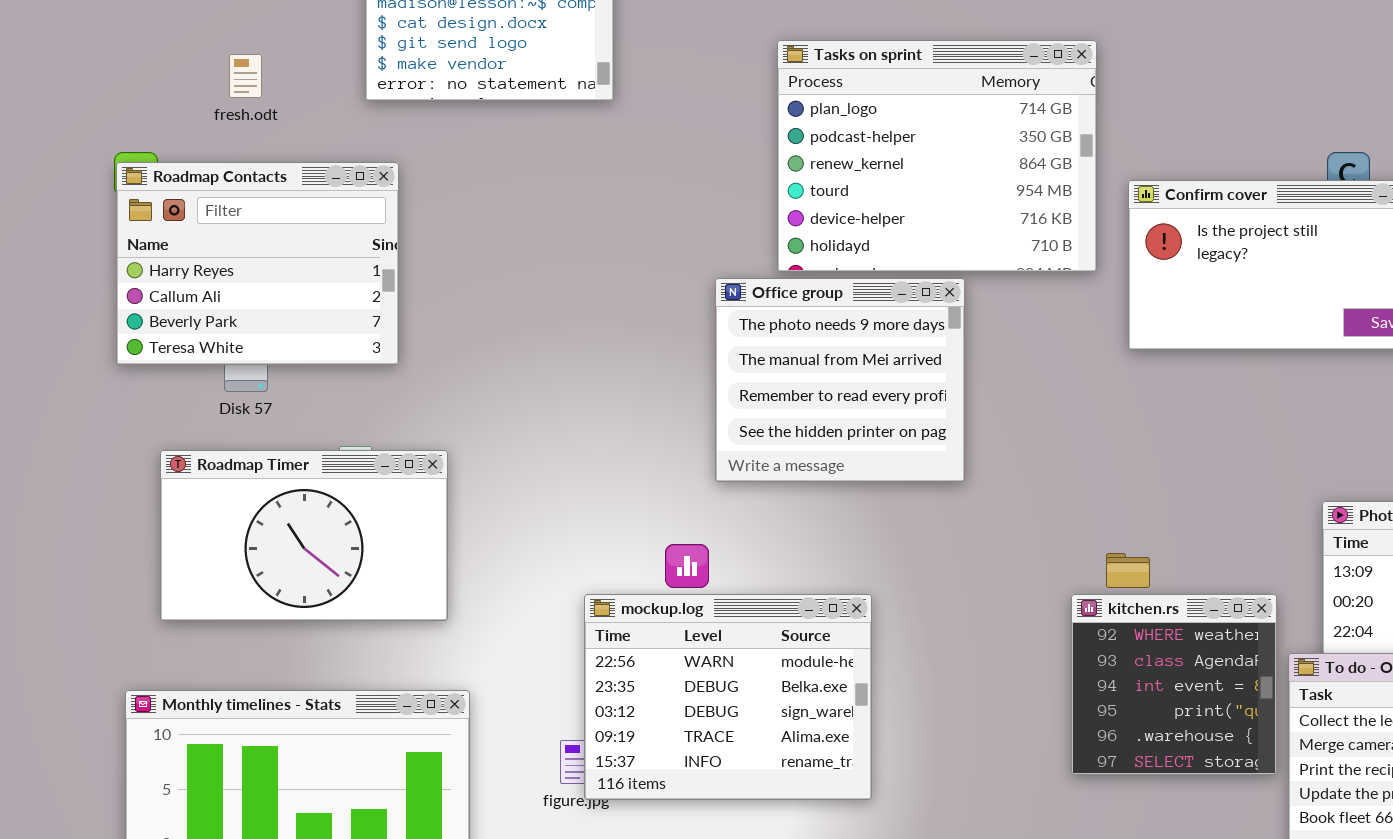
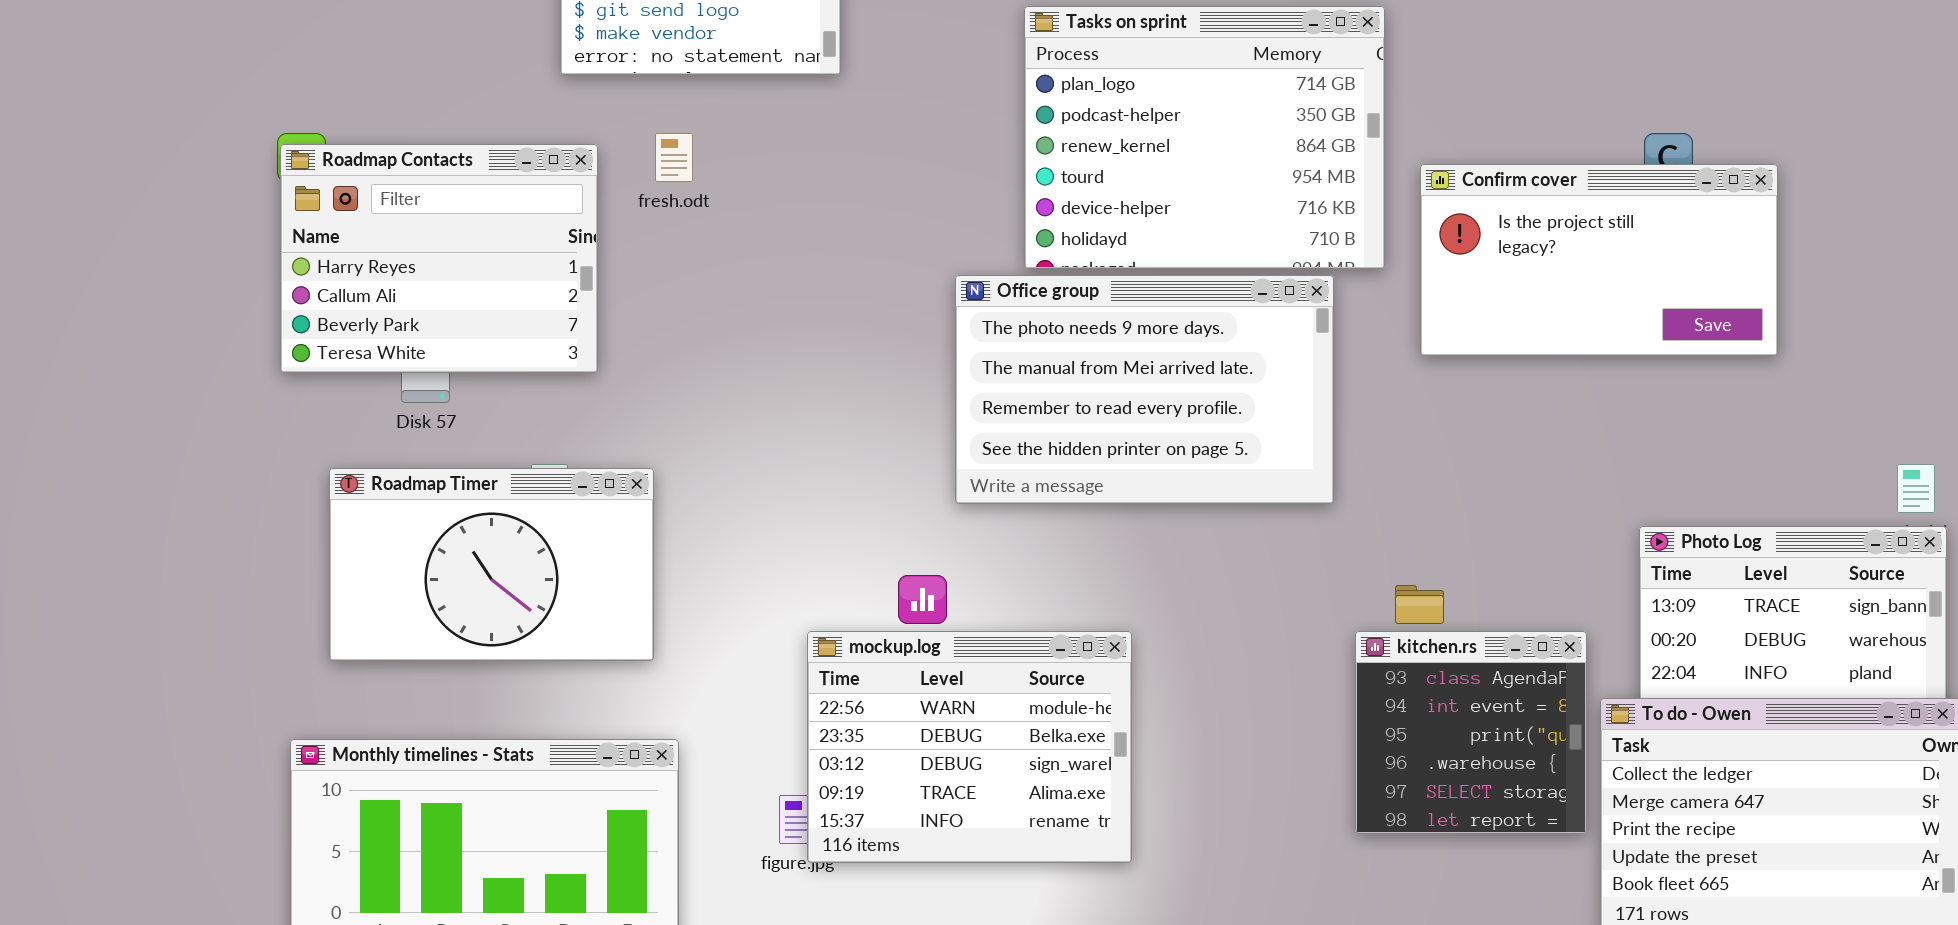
fresh.odt: [229,54,262,98] -> [655,133,693,182], moved
Office group: [715,278,965,482] -> [955,275,1334,504], resized
kitchen.rs: [1071,594,1277,775] -> [1355,631,1587,834], scrolled down 1 row

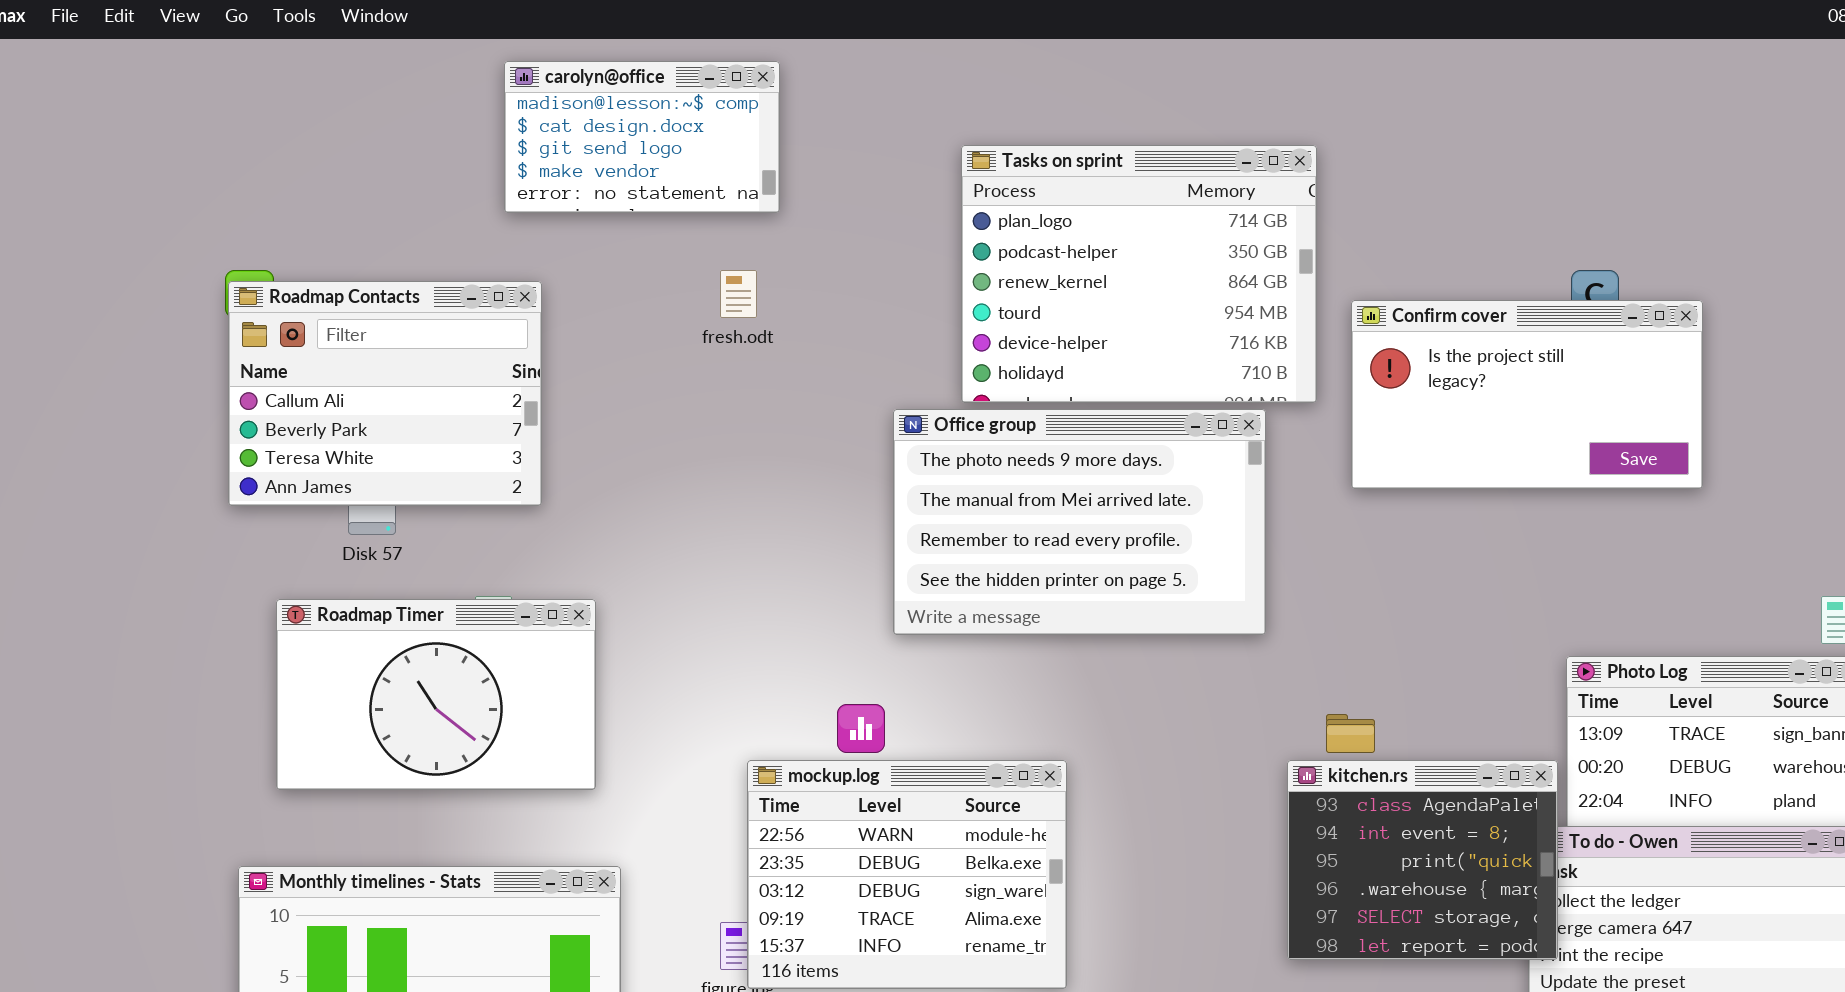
fresh.odt: [655,133,693,182] -> [720,270,757,318], moved
Roadmap Contacts: [280,144,598,373] -> [228,281,542,506], scrolled down 1 row
kitchen.rs: [1355,631,1587,834] -> [1287,760,1558,960], resized

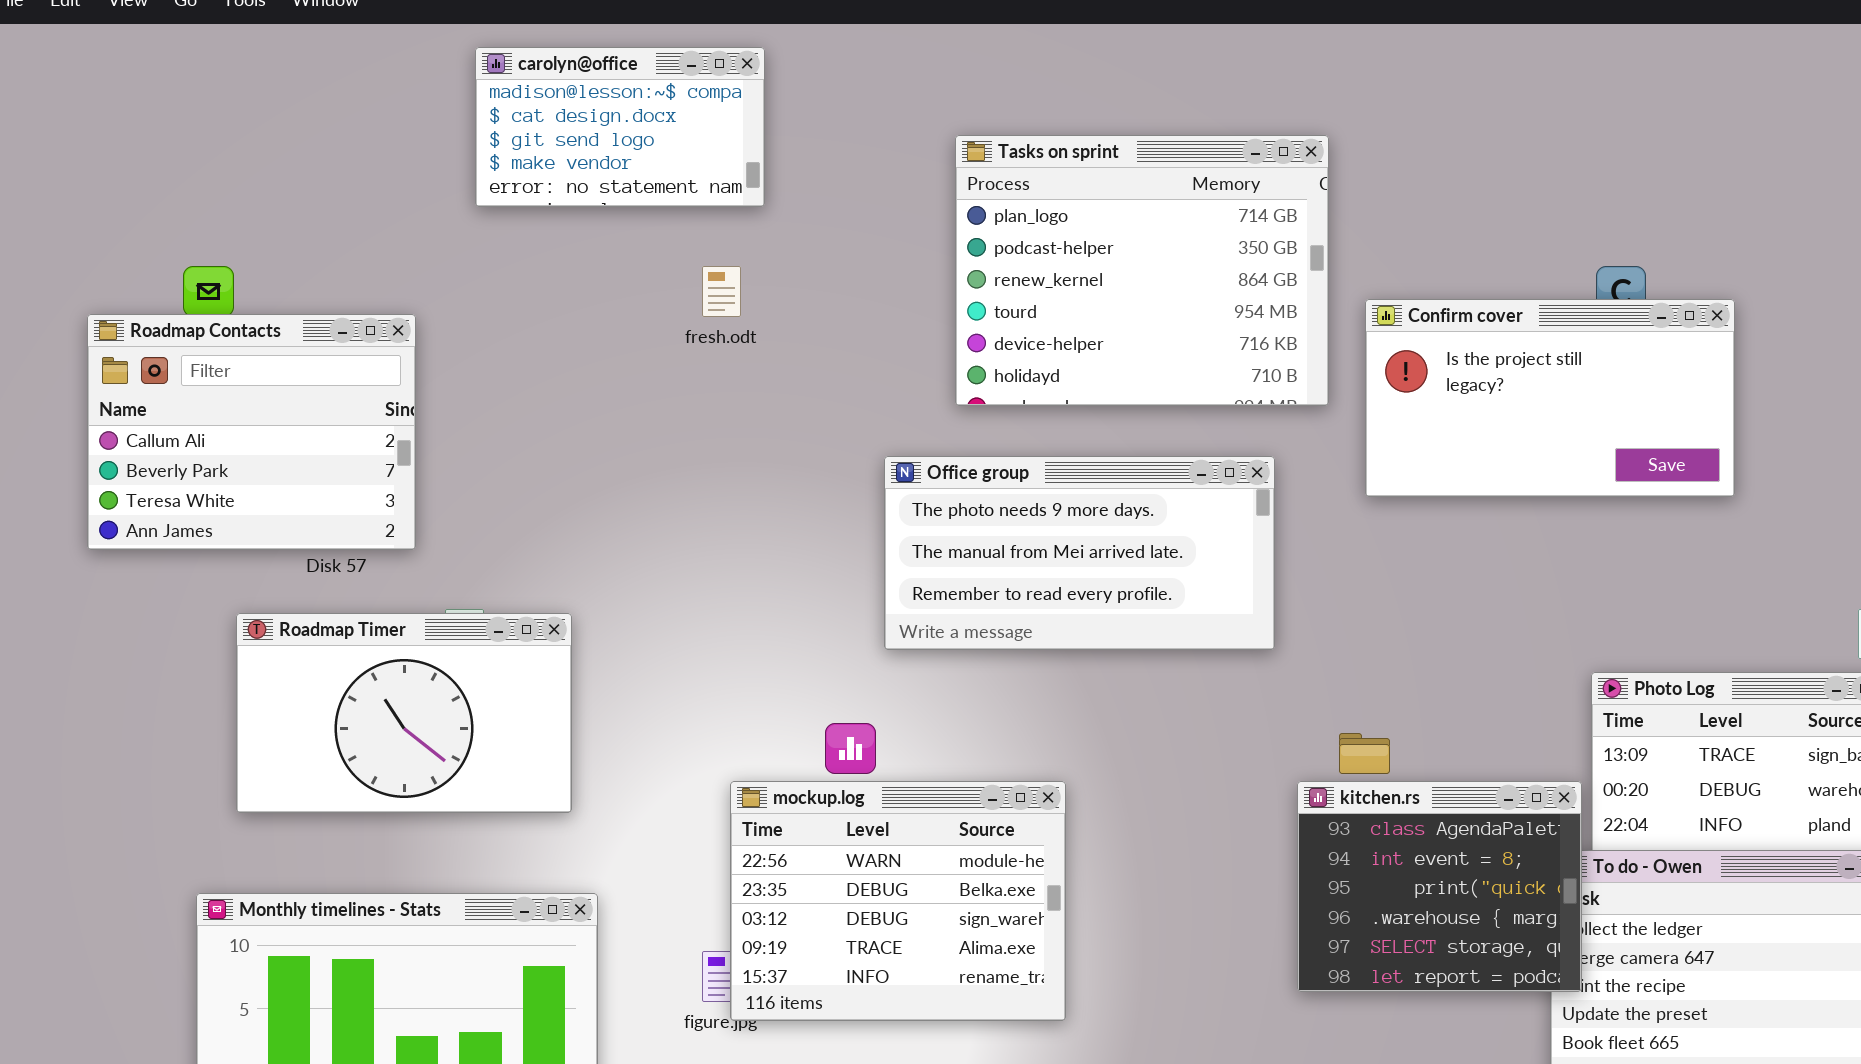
Roadmap Contacts: [228,281,542,506] -> [87,314,416,550], moved
Office group: [893,409,1266,635] -> [884,456,1275,650], resized

